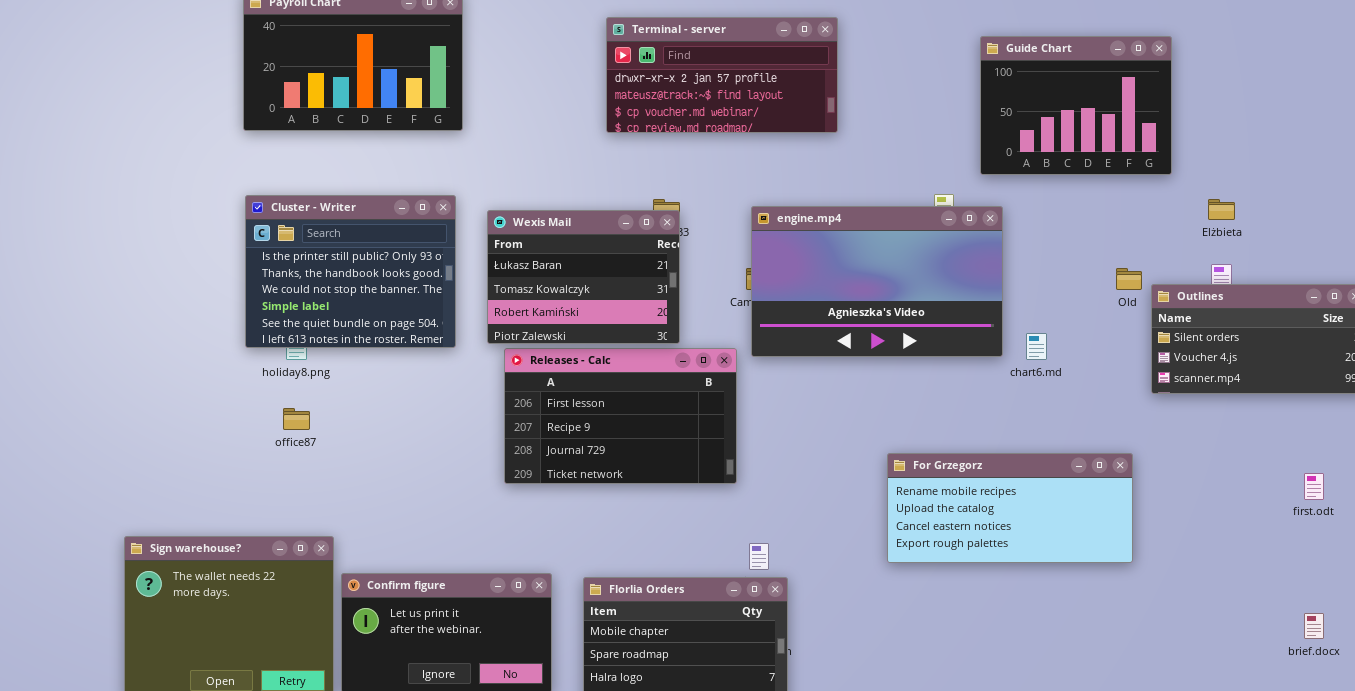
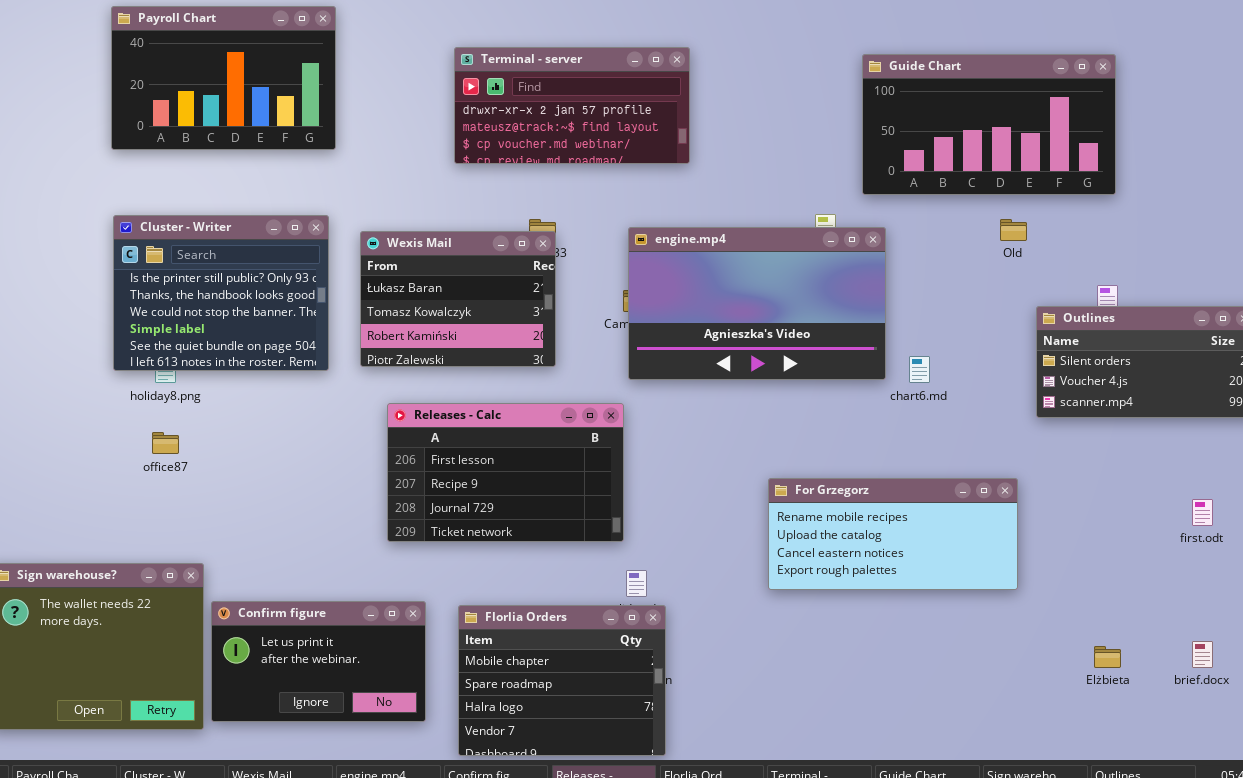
Terminal - server: [606,17,838,133] -> [454,47,690,164], moved
Guide Chart: [980,36,1172,175] -> [862,54,1116,195], resized
Elżbieta: [1208,199,1235,220] -> [1094,646,1121,668], moved
Old: [1116,268,1142,290] -> [1000,219,1027,241], moved
Releases - Calc: [504,348,737,484] -> [387,403,624,542], moved

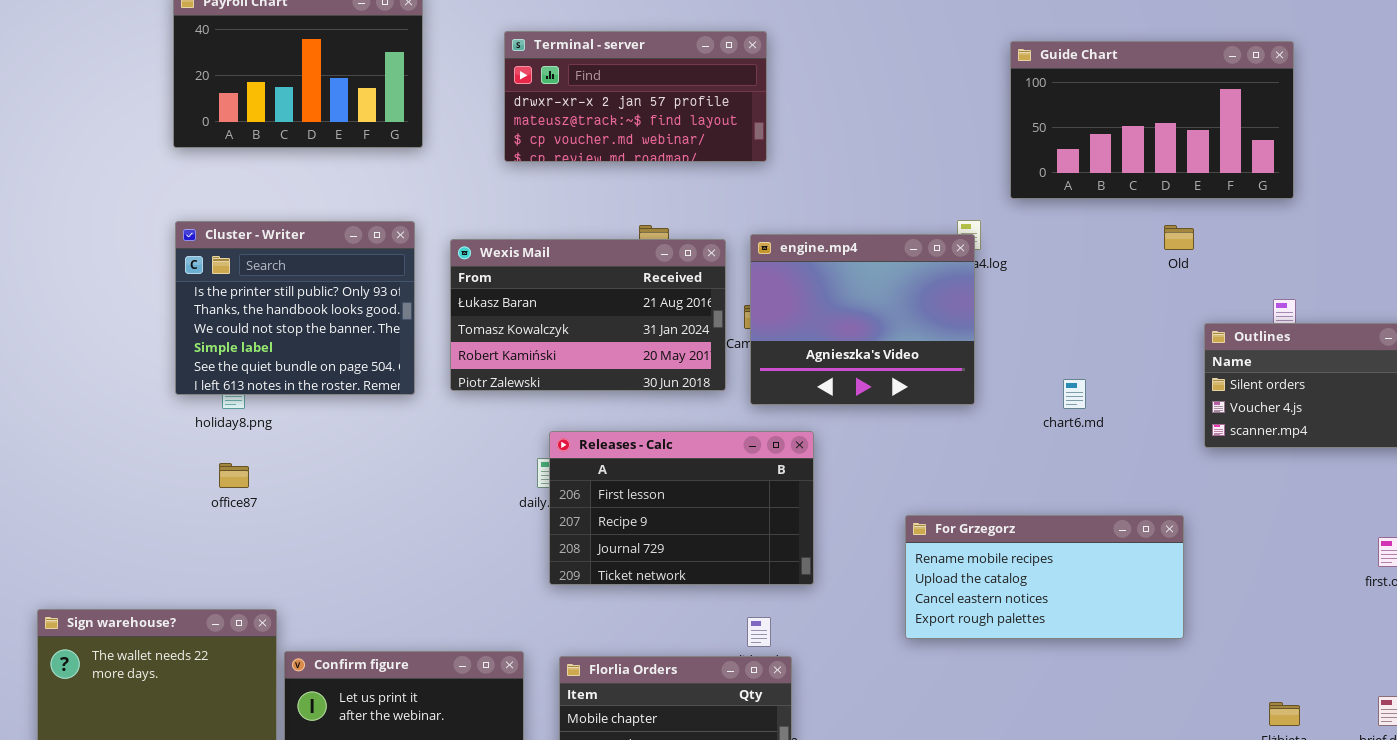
Terminal - server: [454,47,690,164] -> [504,31,767,162], moved
engine.mp4: [628,227,886,380] -> [750,234,975,405], resized
Wexis Mail: [360,231,556,367] -> [450,239,726,391], resized
Releases - Calc: [387,403,624,542] -> [549,431,814,585], moved

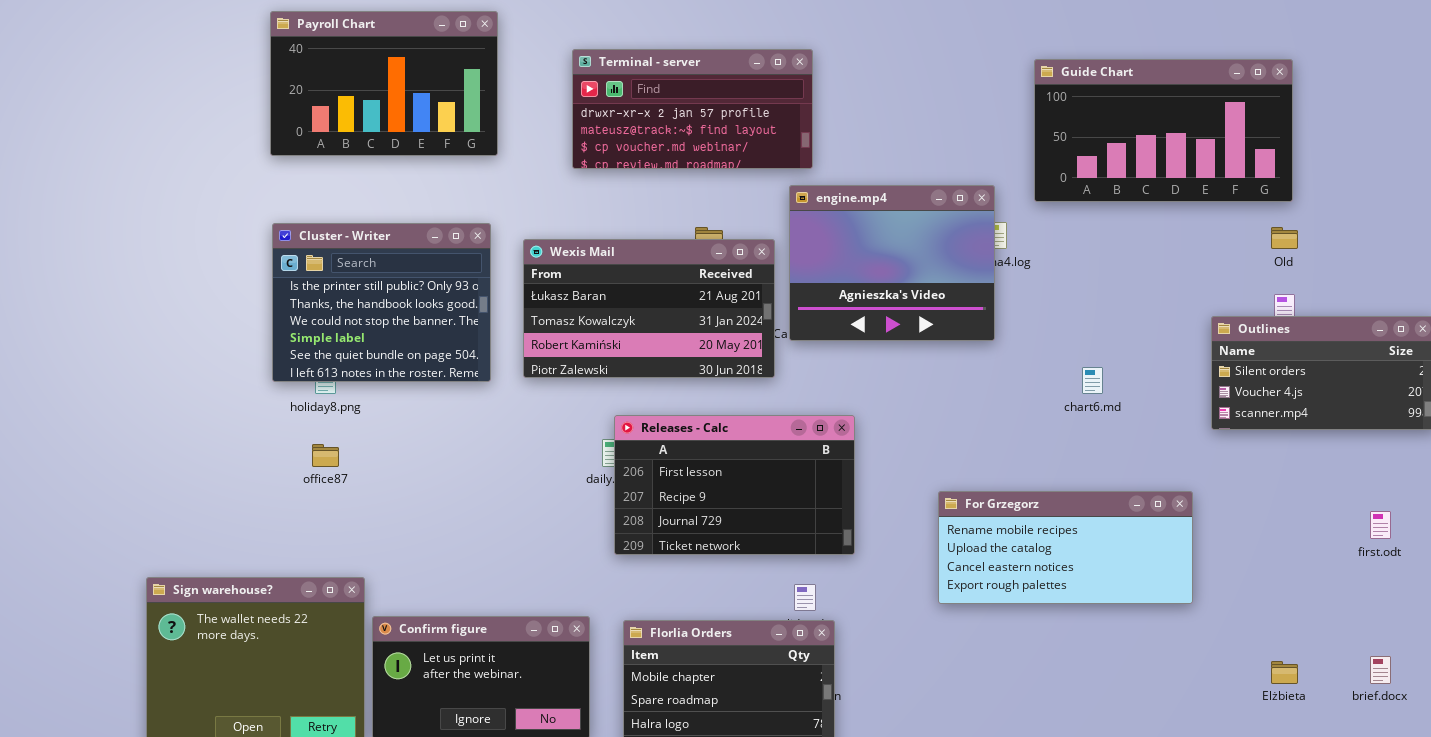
Old: [1164,225,1194,250] -> [1271,227,1298,249], moved
engine.mp4: [750,234,975,405] -> [789,185,995,341], moved

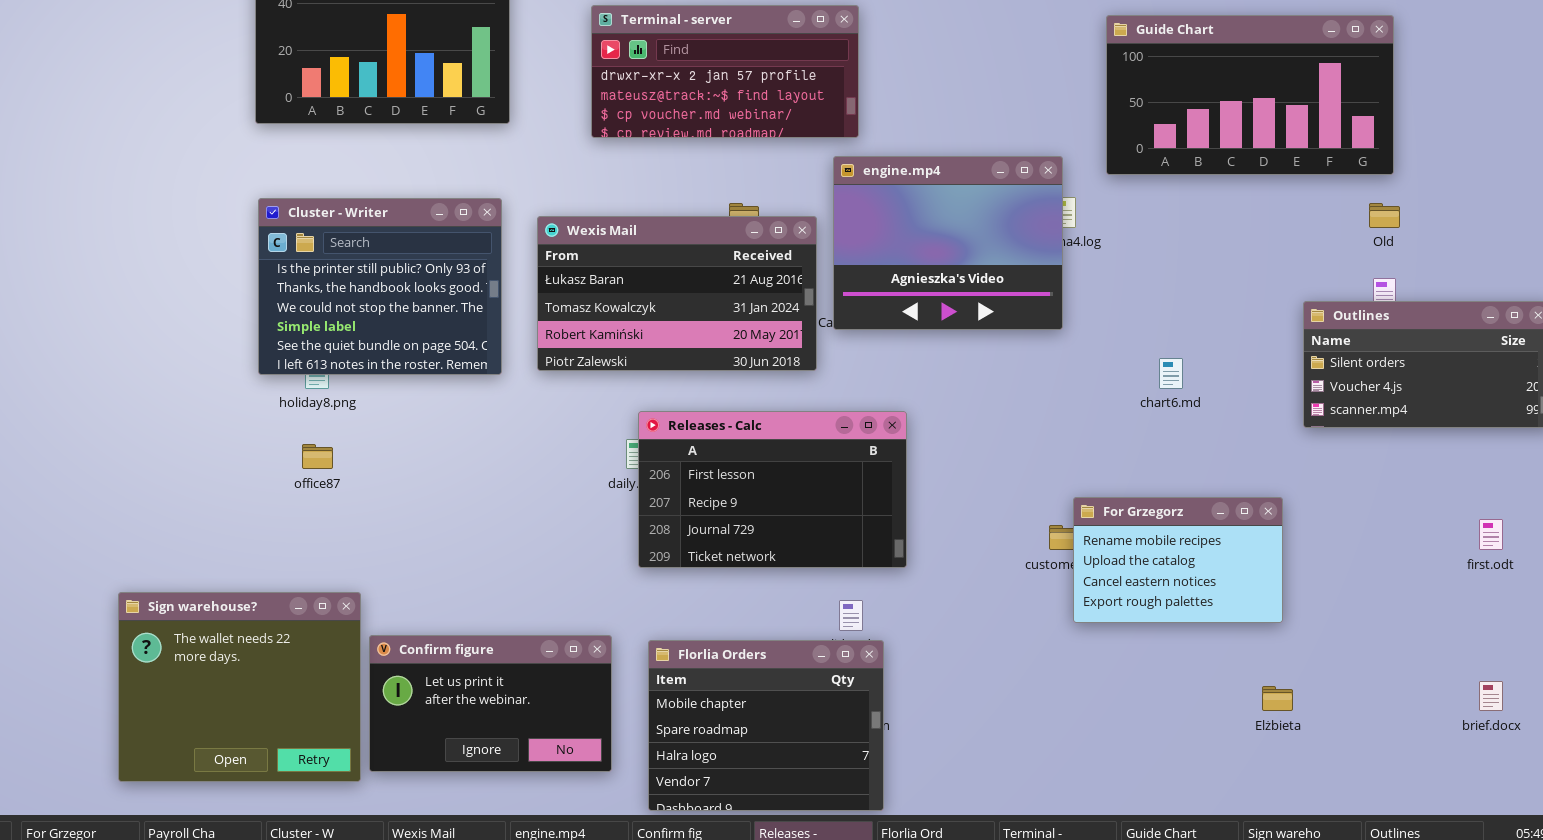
For Grzegorz: [938,491,1193,604] -> [1073,497,1283,623], resized
Elżbieta: [1271,661,1298,684] -> [1262,686,1293,711], moved

